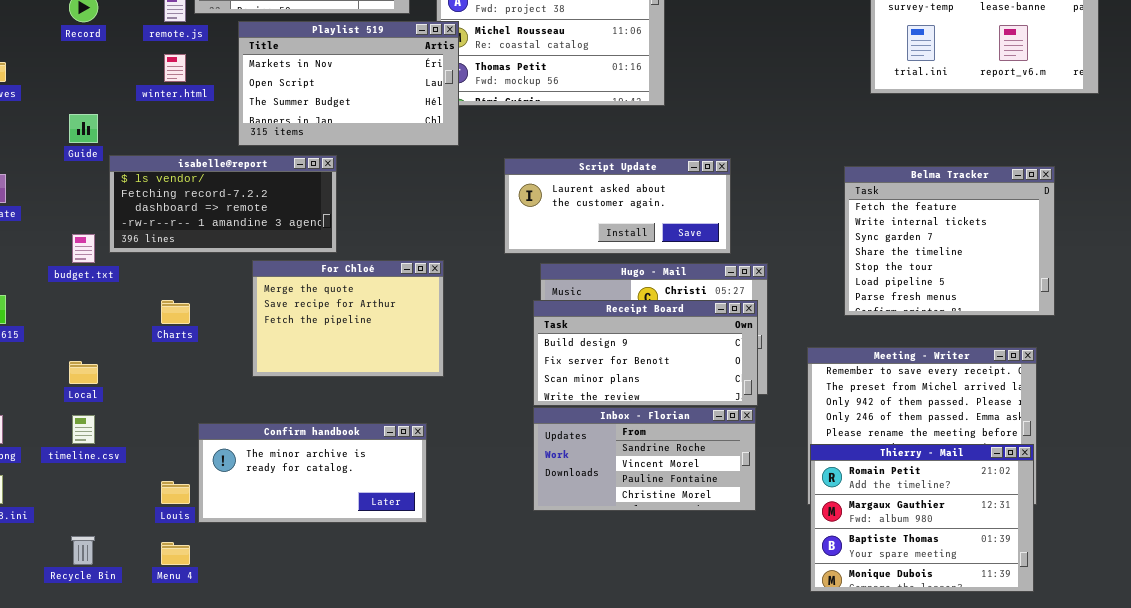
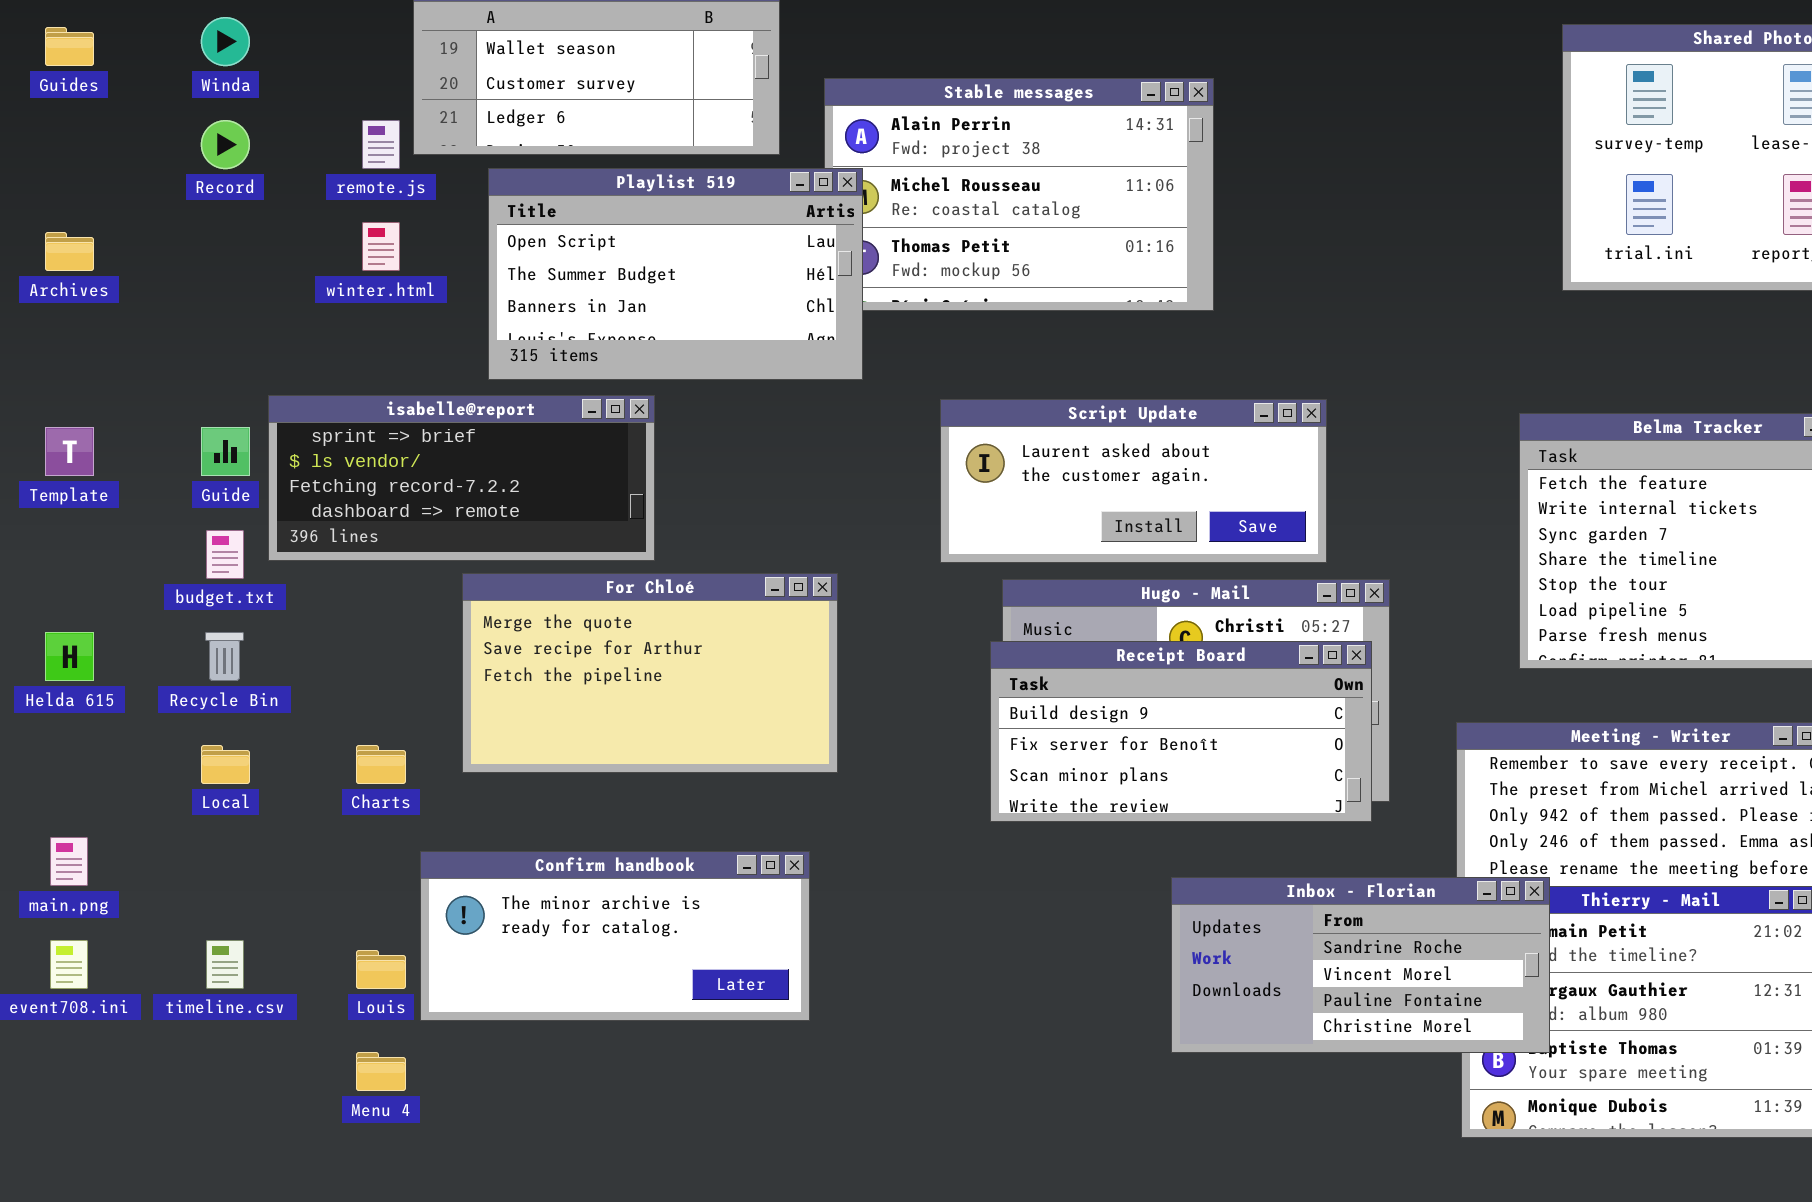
Playlist 519: [238,21,459,146] -> [488,168,863,380], scrolled down 1 row
Guide: [69,114,98,143] -> [201,427,250,476], moved
isabelle@report: [109,155,337,253] -> [268,395,655,561], scrolled up 1 row
For Chloé: [252,260,444,377] -> [462,573,838,773], resized
Charts: [161,300,190,324] -> [356,745,406,784], moved
Inbox - Florian: [533,407,756,511] -> [1171,877,1550,1053], moved
timeline.csv: [72,415,95,444] -> [206,940,244,989], moved
Recycle Bin: [71,536,95,565] -> [205,632,244,681], moved

